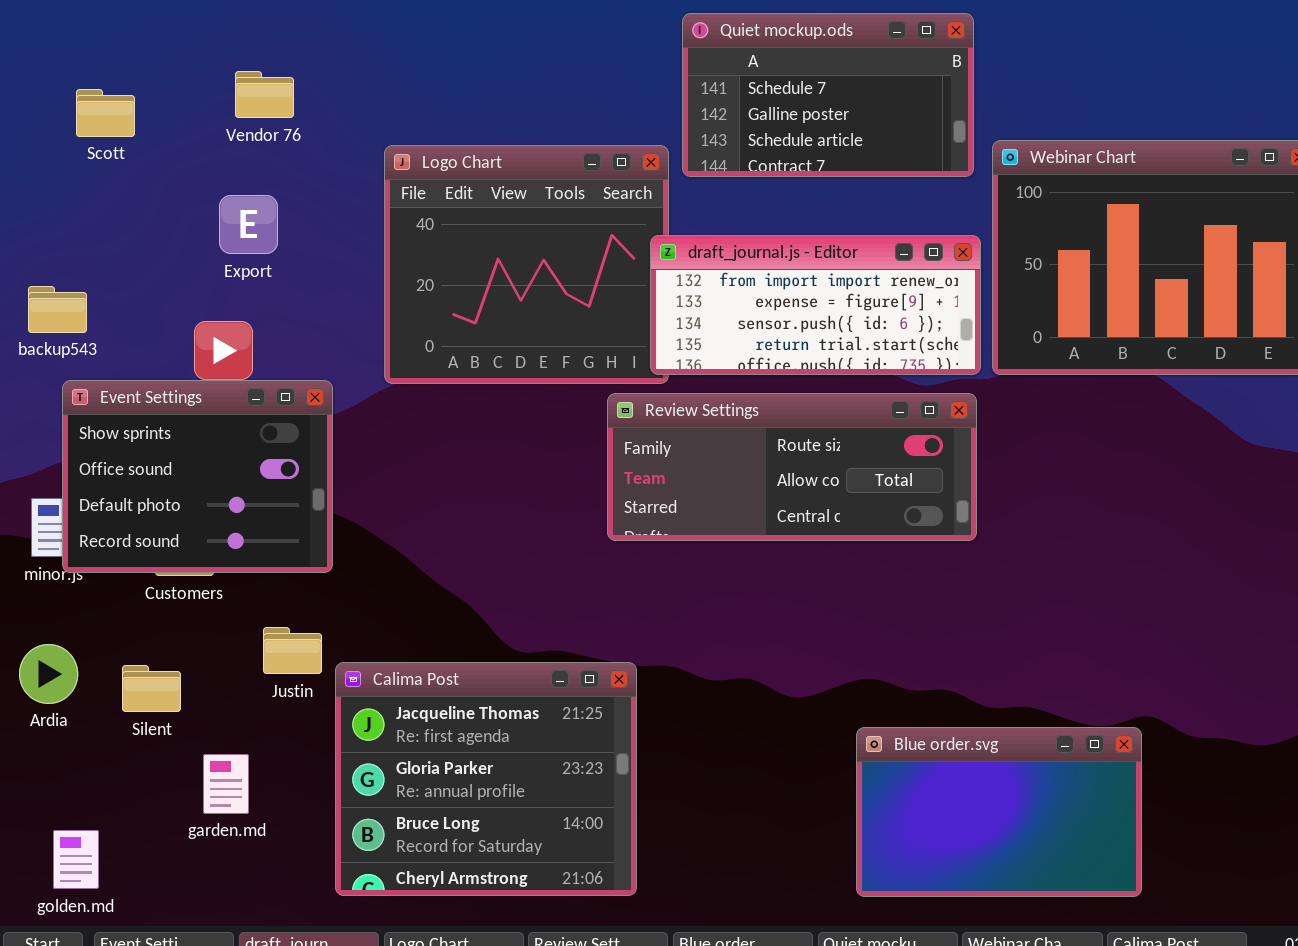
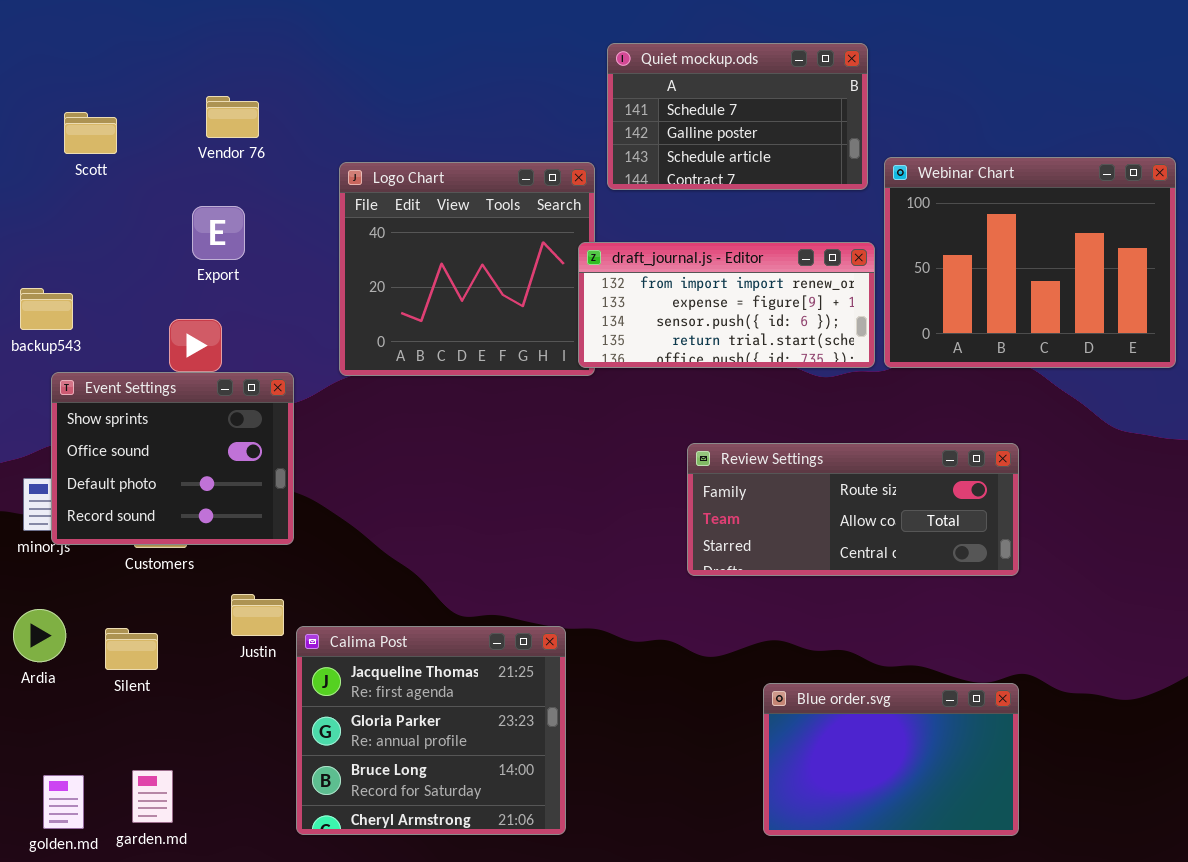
Review Settings: [607,393,977,541] -> [687,443,1019,576], moved
garden.md: [203,754,249,814] -> [132,770,173,823], moved

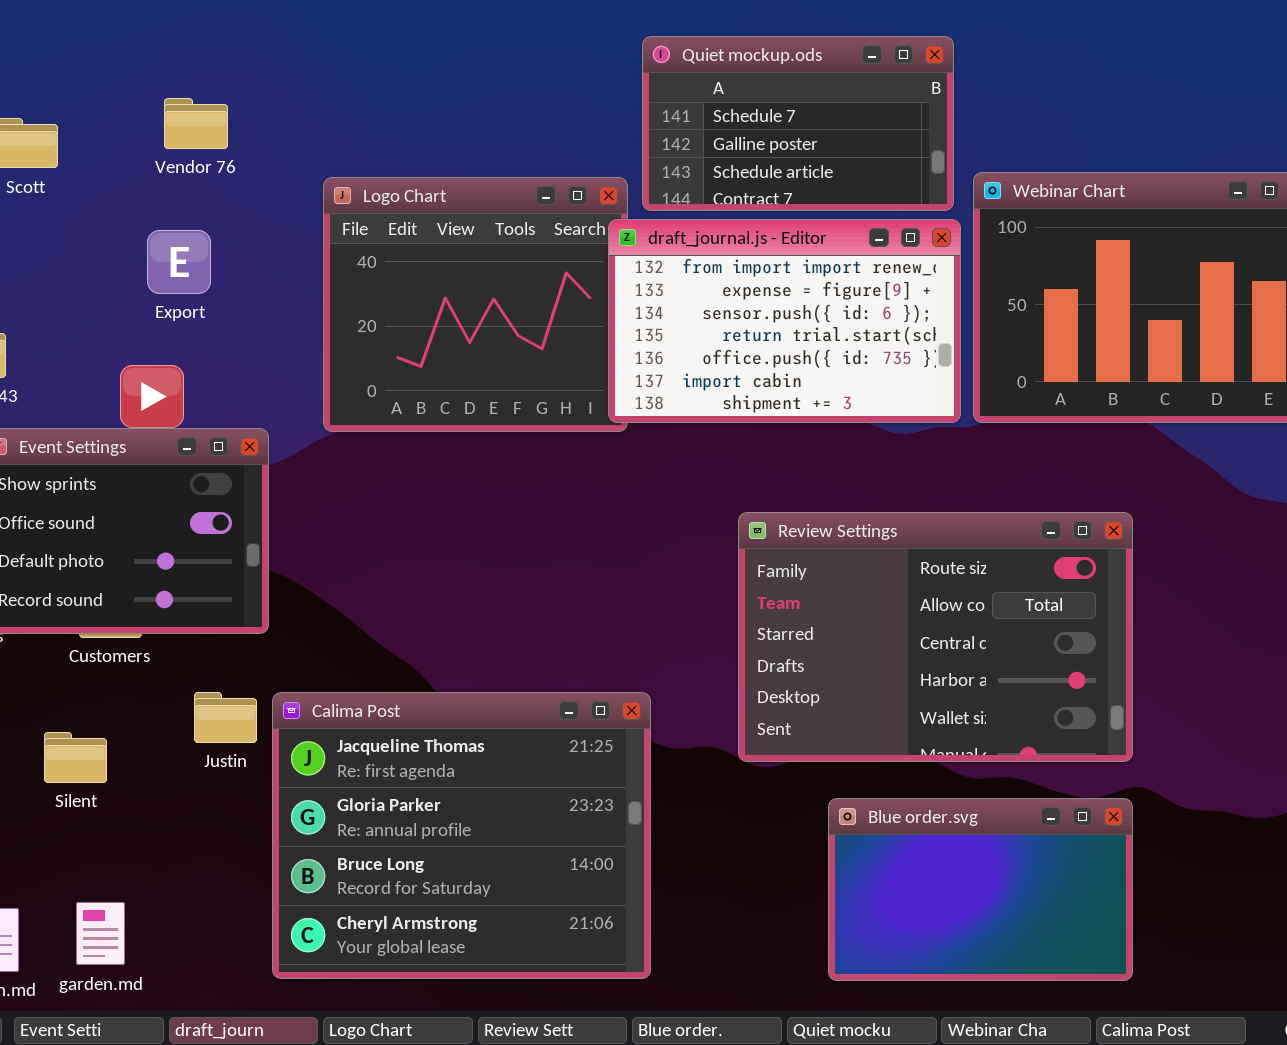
draft_journal.js - Editor: [578,242,875,368] -> [608,219,961,423], resized
Review Settings: [687,443,1019,576] -> [738,512,1133,762], resized
Calima Post: [296,626,566,835] -> [272,692,651,979], resized

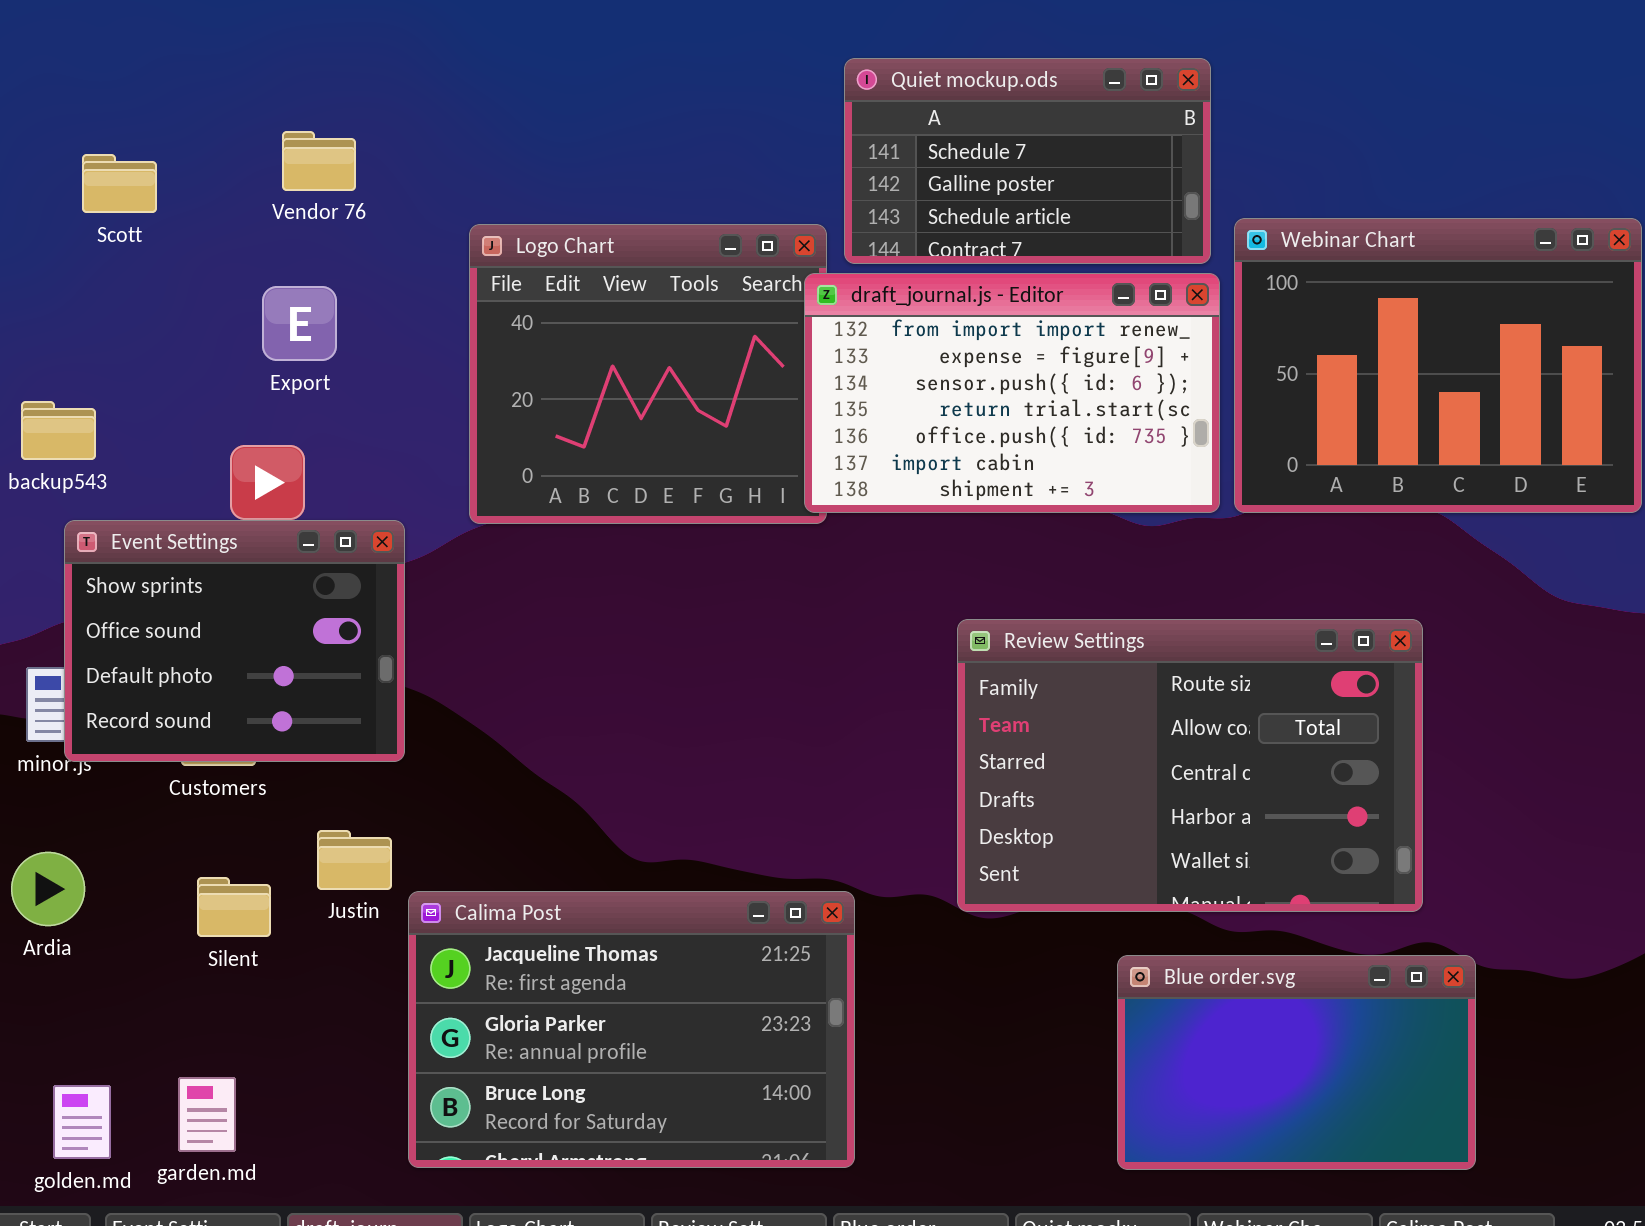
Calima Post: [272,692,651,979] -> [408,891,855,1168], resized
Silent: [44,732,107,783] -> [197,877,271,937], moved
Blue order.svg: [828,798,1133,981] -> [1117,955,1476,1170], moved

